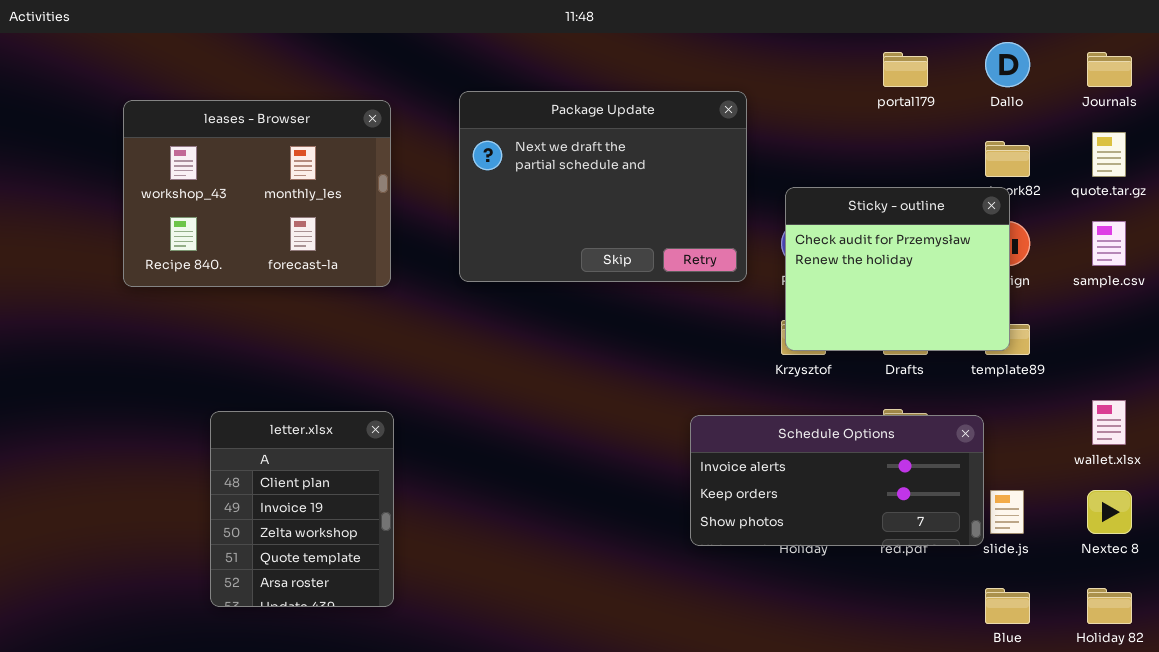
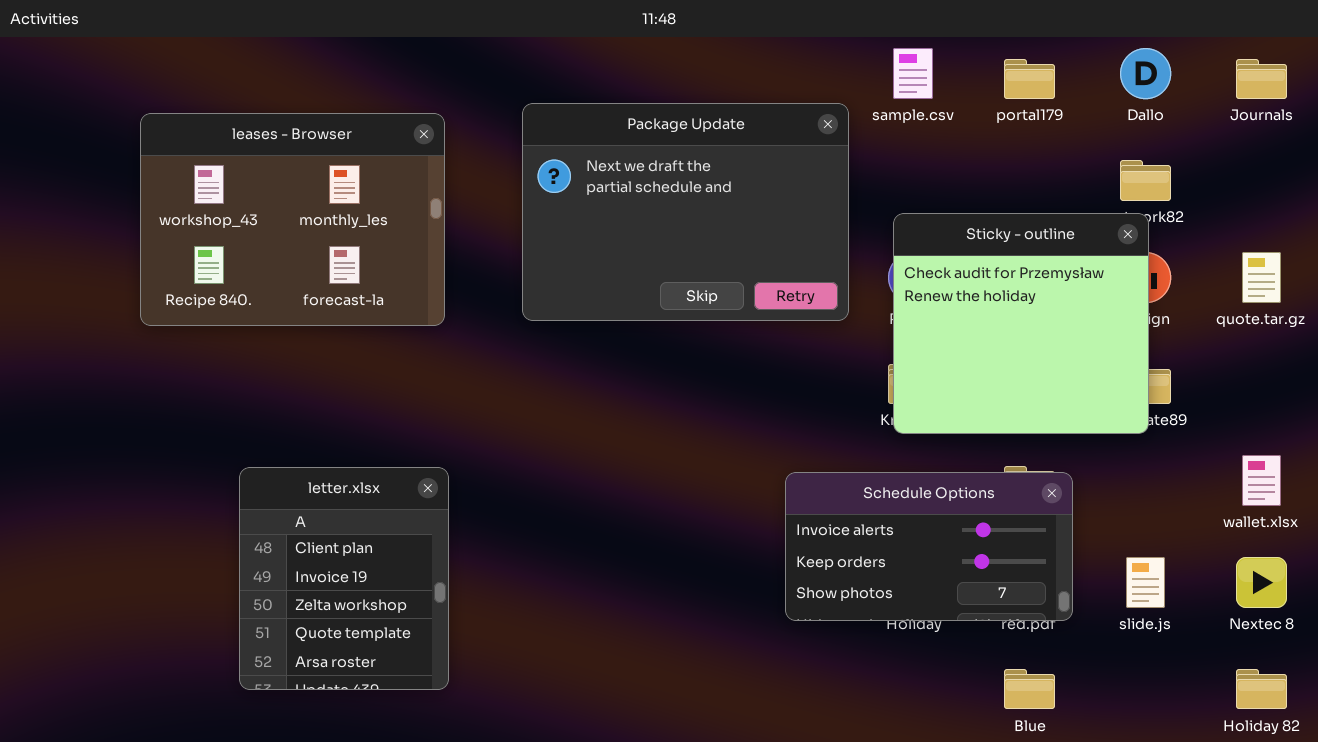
quote.tar.gz: [1092,132,1126,177] -> [1242,252,1281,303], moved
Sticky - outline: [785,187,1010,351] -> [893,213,1149,434], resized
sample.csv: [1092,221,1126,266] -> [893,48,933,99], moved
Schedule Options: [690,415,984,546] -> [785,472,1073,621], resized
Blue: [985,588,1030,624] -> [1004,669,1055,709], moved

